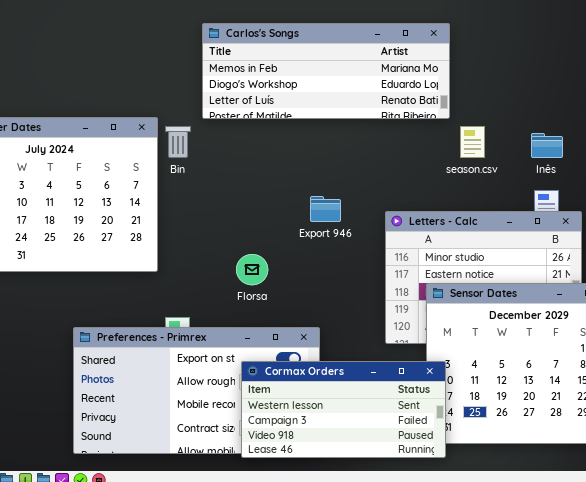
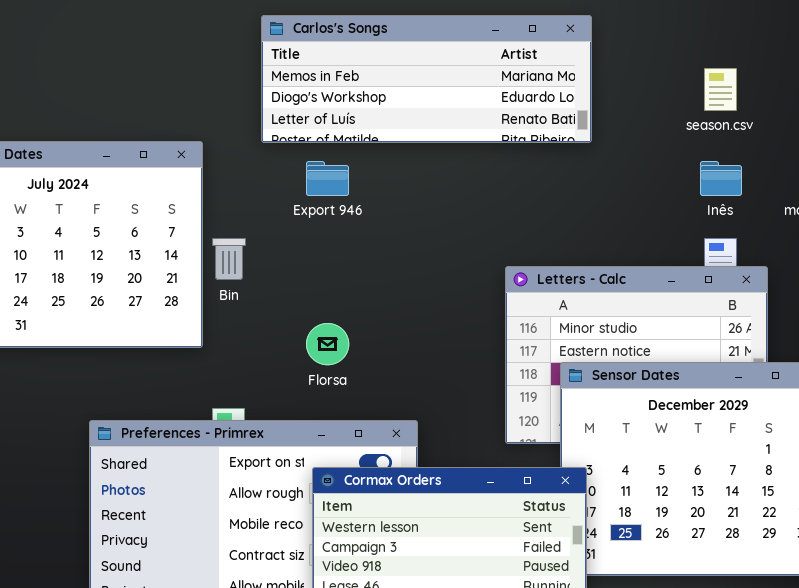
Bin: [165,126,191,158] -> [212,238,246,280], moved
season.csv: [460,126,485,158] -> [704,68,737,111], moved
Export 946: [310,196,341,222] -> [306,161,349,196], moved

